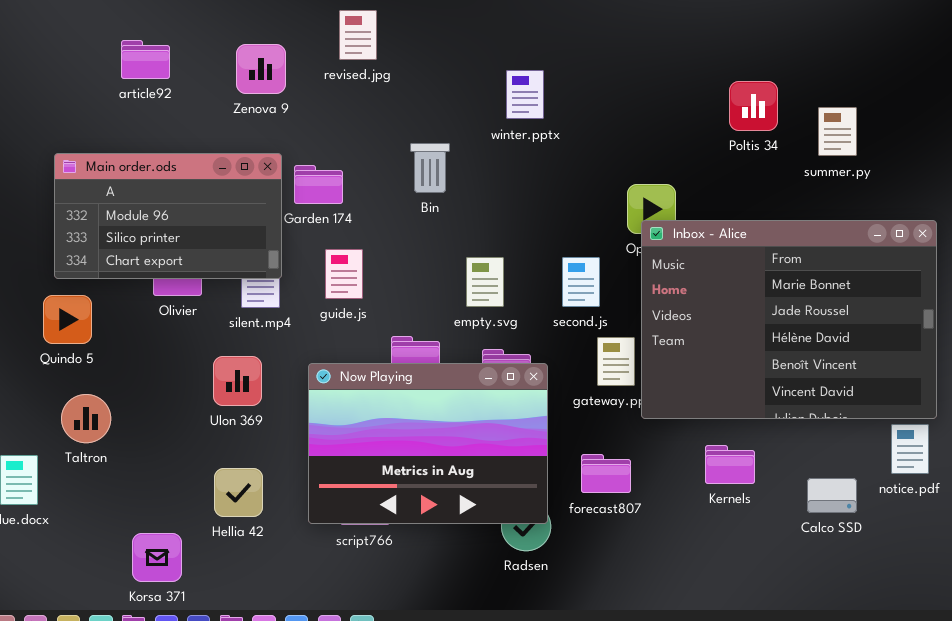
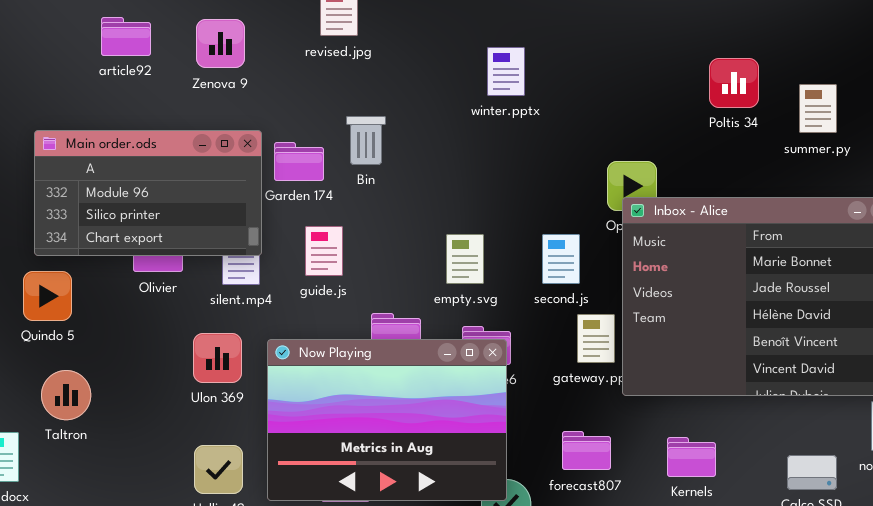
Zenova 9: [236,44,286,94] -> [196,19,245,68], moved
Bin: [410,143,450,193] -> [346,116,386,165], moved
Now Playing: [308,363,548,524] -> [267,339,507,501], moved
Kernels: [705,445,755,484] -> [667,437,716,477], moved

